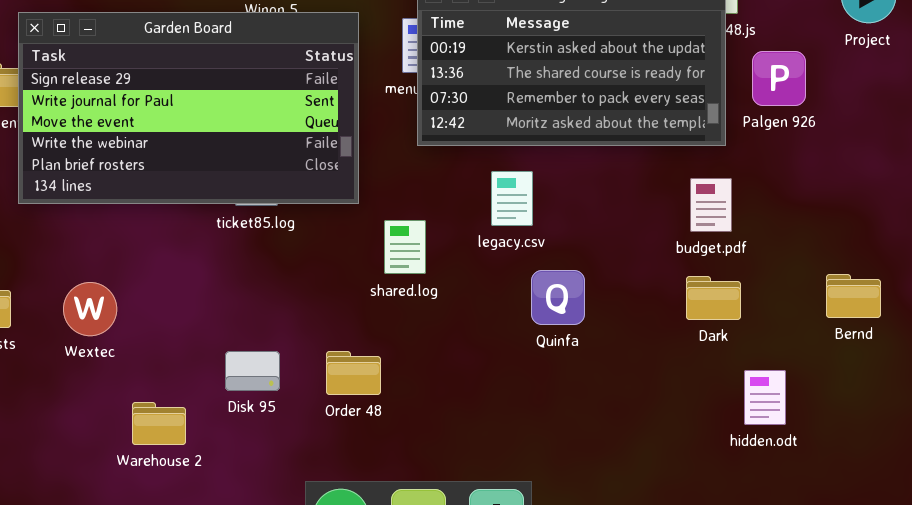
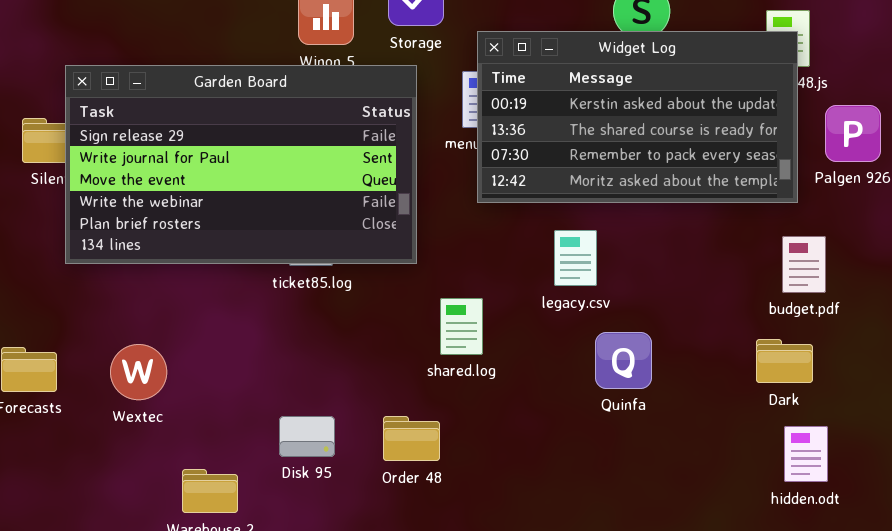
budget.pdf: [690,178,732,232] -> [782,236,826,293], moved
shared.log: [384,220,426,274] -> [440,298,483,355], moved
hidden.odt: [744,370,786,425] -> [784,426,828,482], moved

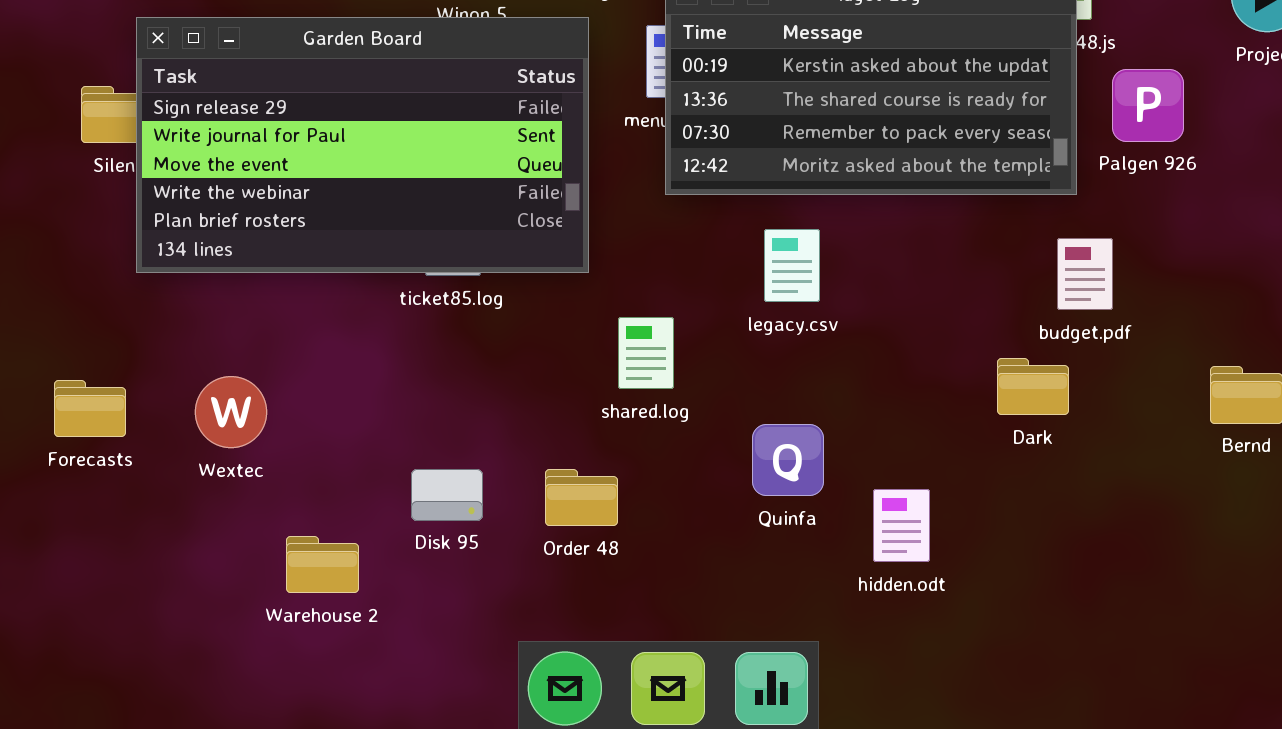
Quinfa: [595,332,652,389] -> [752,424,824,496], moved
Dark: [756,339,813,383] -> [997,358,1069,415], moved
hidden.odt: [784,426,828,482] -> [873,489,930,562], moved

